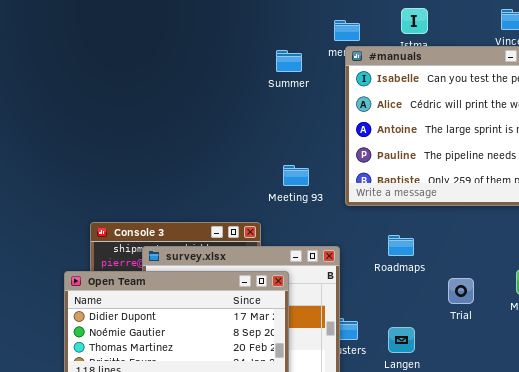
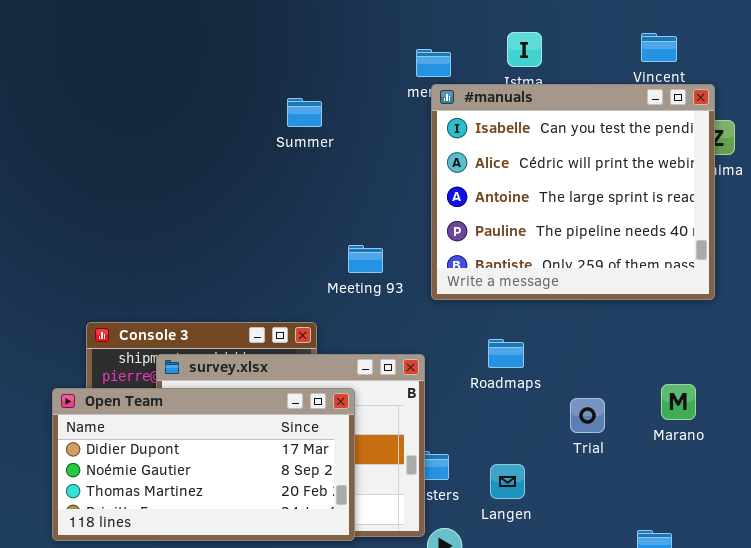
Summer: [276,50,302,72] -> [287,98,322,127], moved

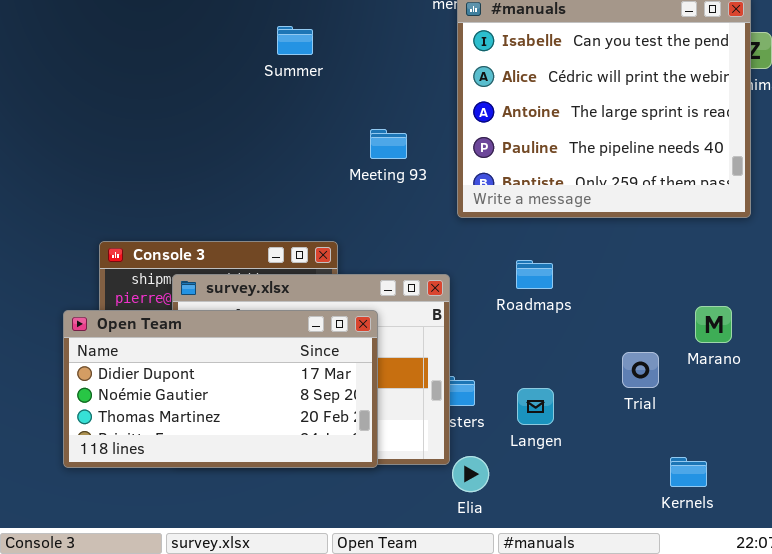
Summer: [287,98,322,127] -> [277,26,313,55], moved
Meeting 93: [348,245,383,273] -> [370,129,407,159], moved
Trial: [570,398,605,433] -> [622,352,659,388], moved

